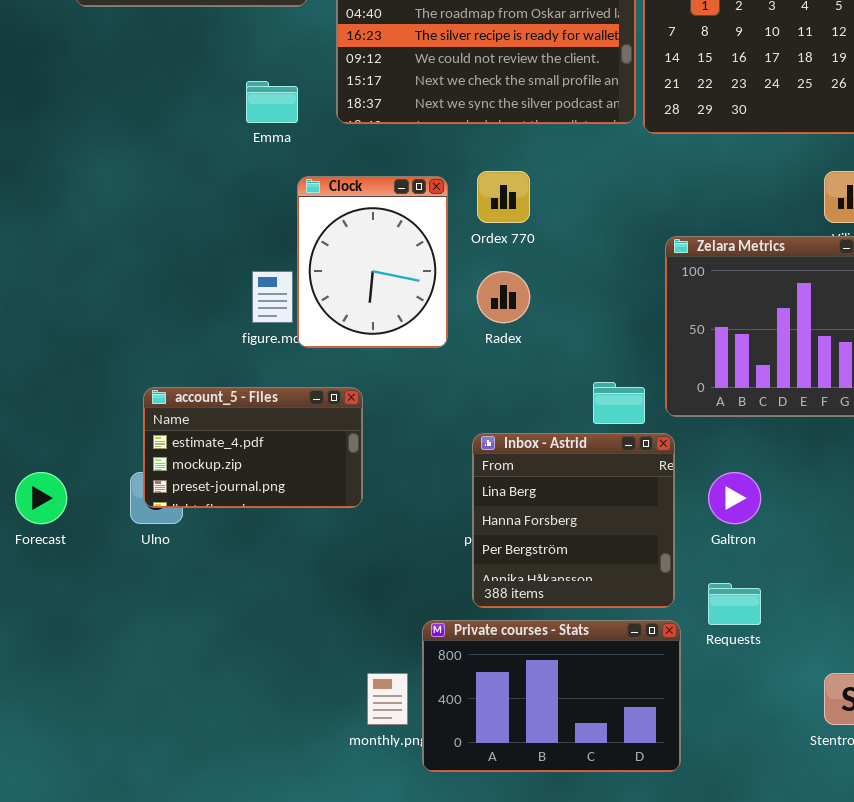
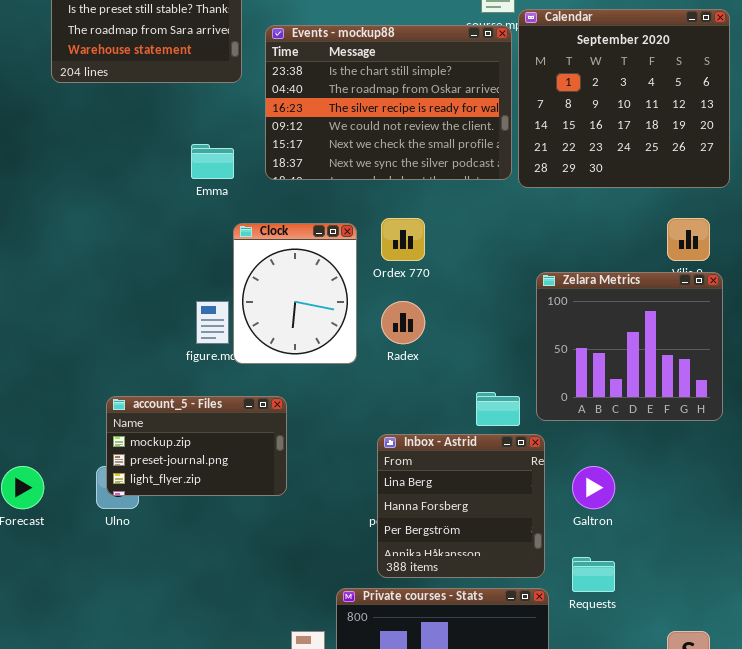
account_5 - Files: [143,387,363,508] -> [106,396,287,496], scrolled down 1 row

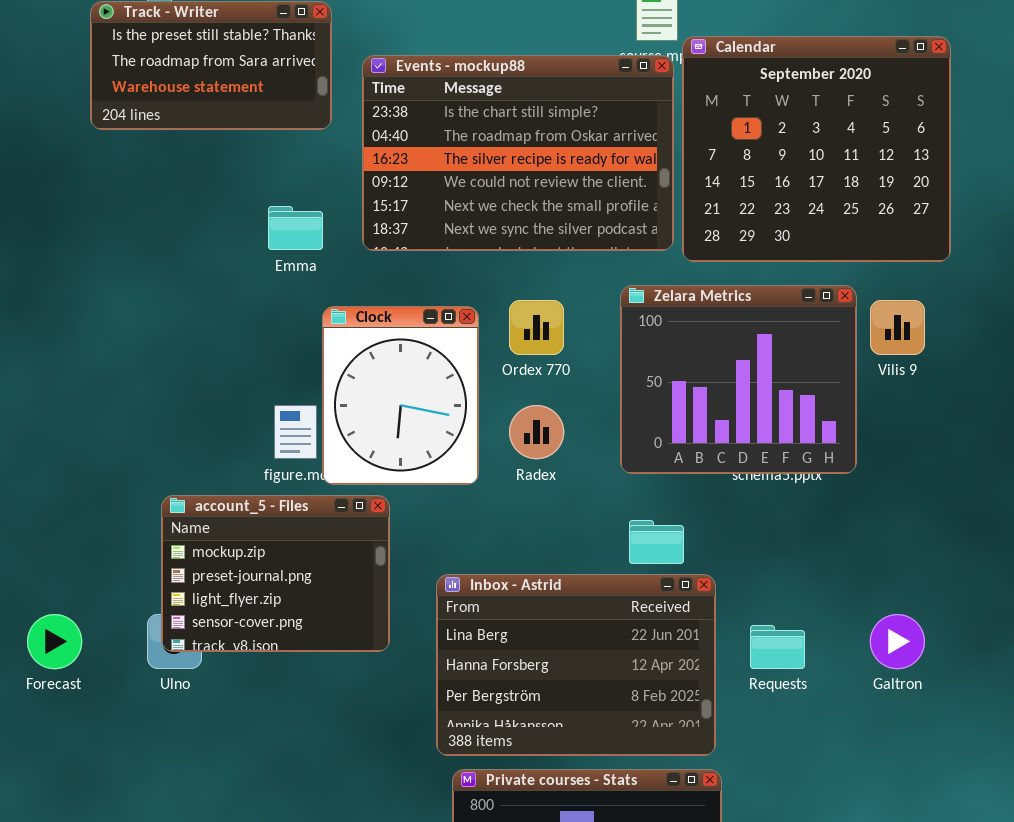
Zelara Metrics: [536,272,723,421] -> [620,285,857,474], moved
account_5 - Files: [106,396,287,496] -> [161,495,390,652], resized
Inbox - Astrid: [377,434,545,578] -> [436,574,716,756], resized
Galtron: [572,466,615,509] -> [870,614,925,669], moved
Requests: [572,557,615,592] -> [750,625,805,669], moved

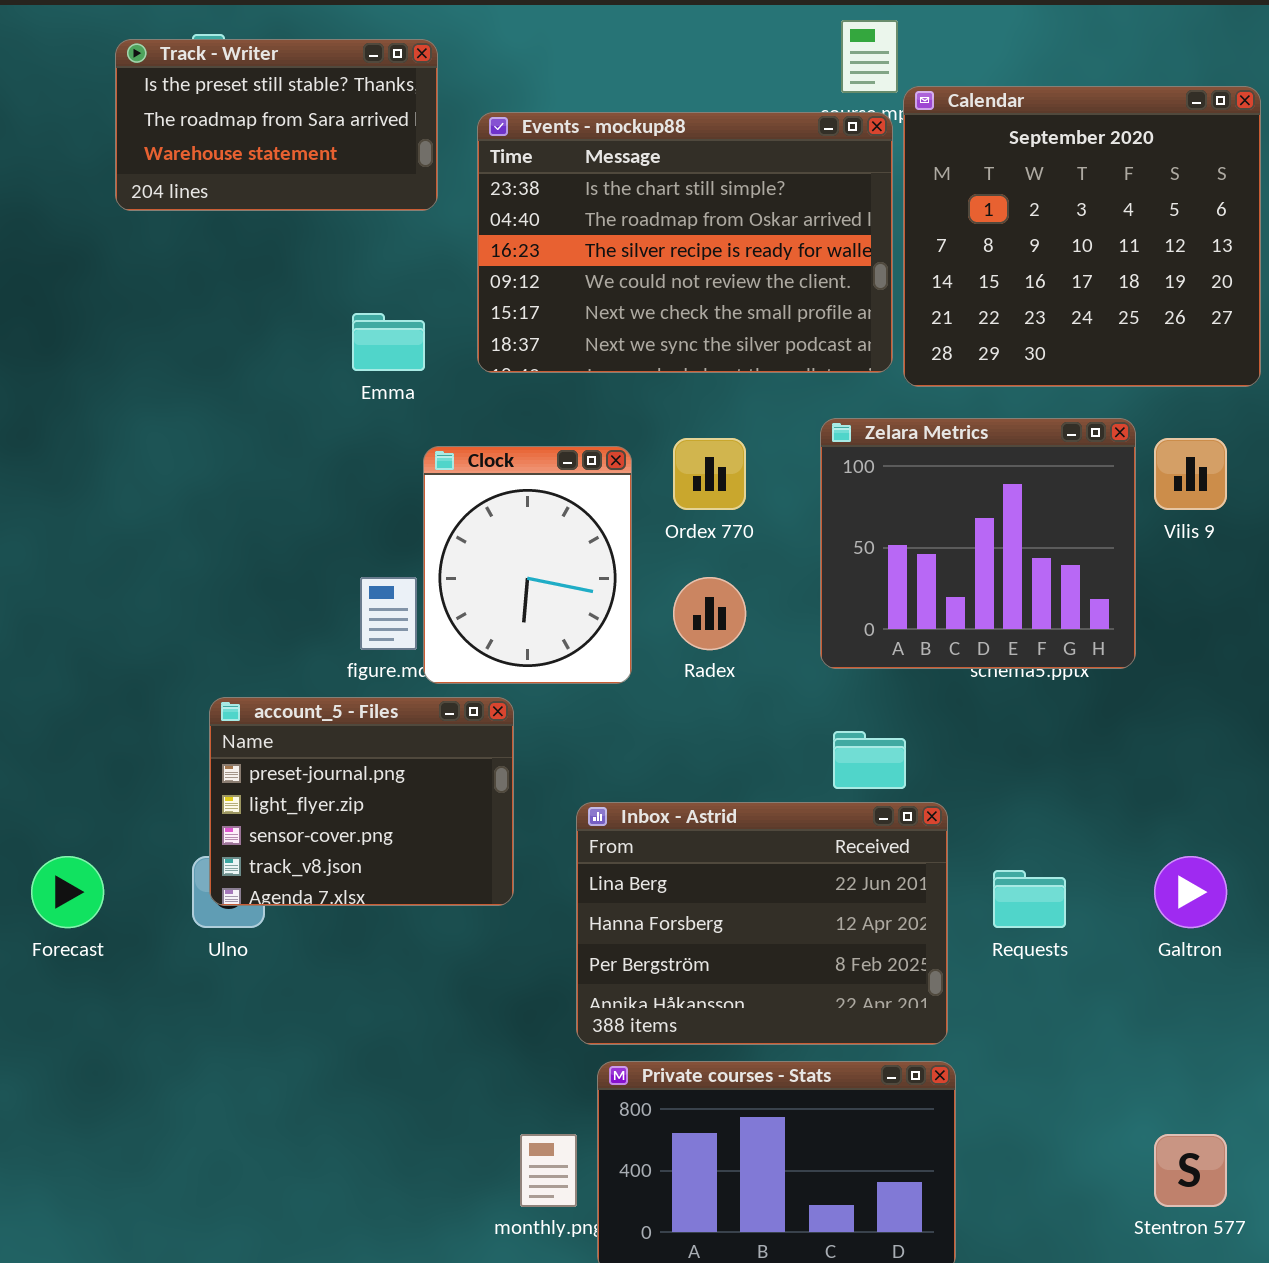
account_5 - Files: [161,495,390,652] -> [209,697,514,906], scrolled down 1 row

